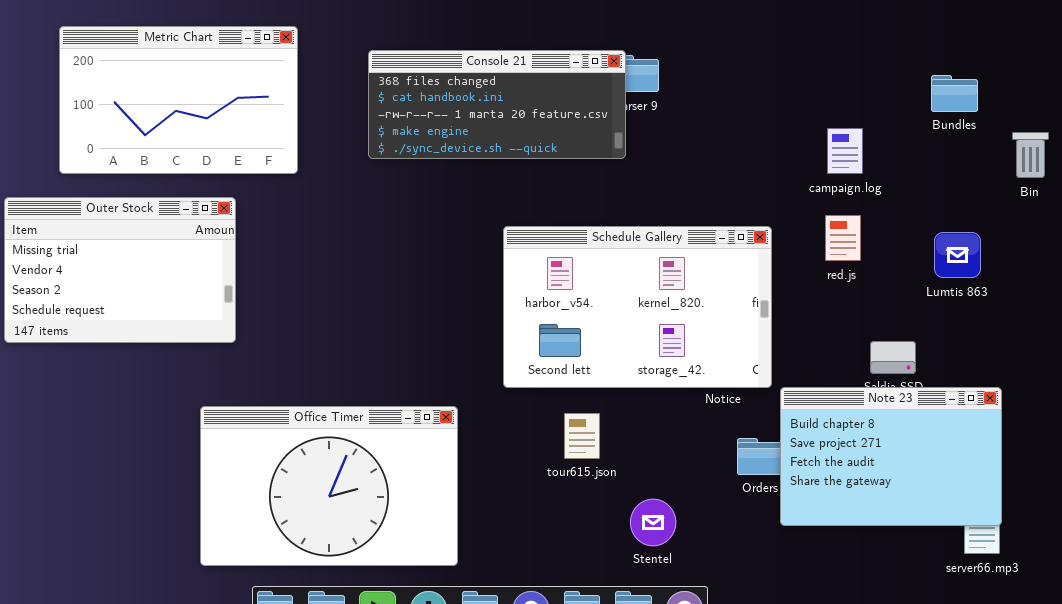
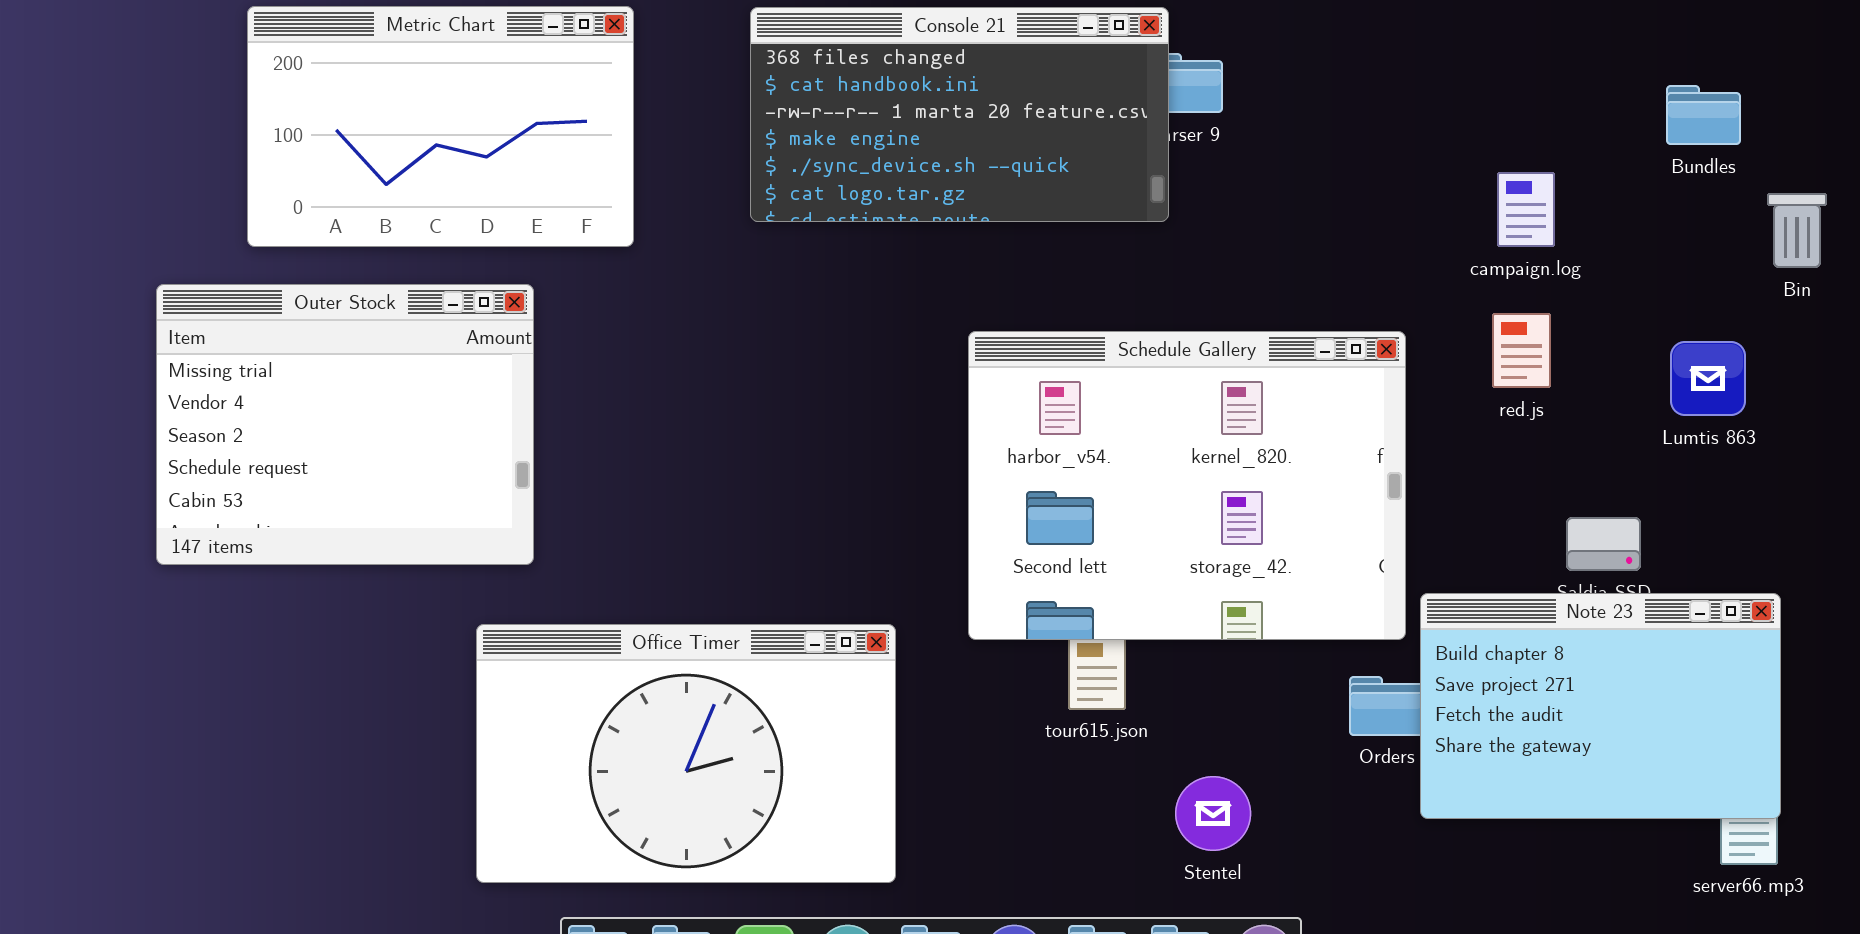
Console 21: [368,50,626,159] -> [750,7,1169,222], resized
Bin: [1012,132,1049,178] -> [1767,193,1827,268], moved
Outer Stock: [4,197,236,343] -> [156,284,534,565], resized
Schedule Gallery: [503,226,772,388] -> [968,331,1406,640], resized

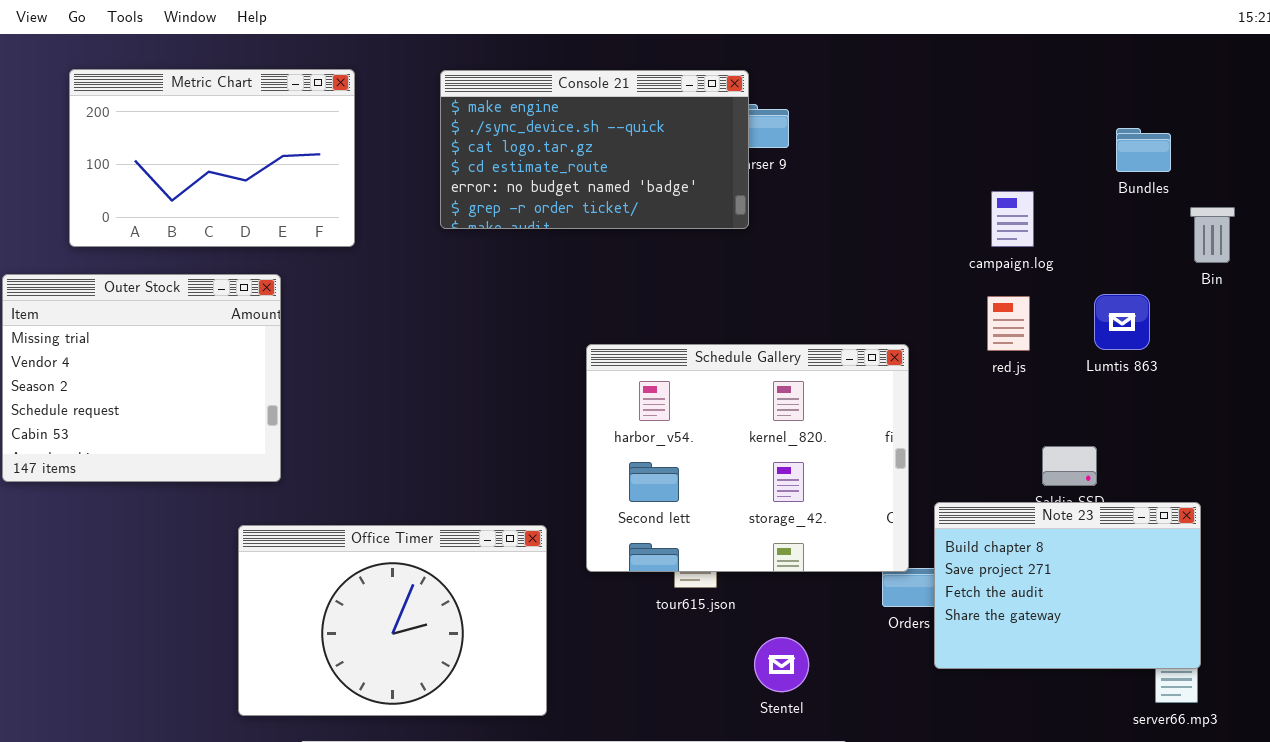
Console 21: [750,7,1169,222] -> [440,70,749,229], scrolled down 3 rows
Schedule Gallery: [968,331,1406,640] -> [586,344,909,572], moved
Lumtis 863: [1670,341,1746,416] -> [1094,294,1150,350], moved

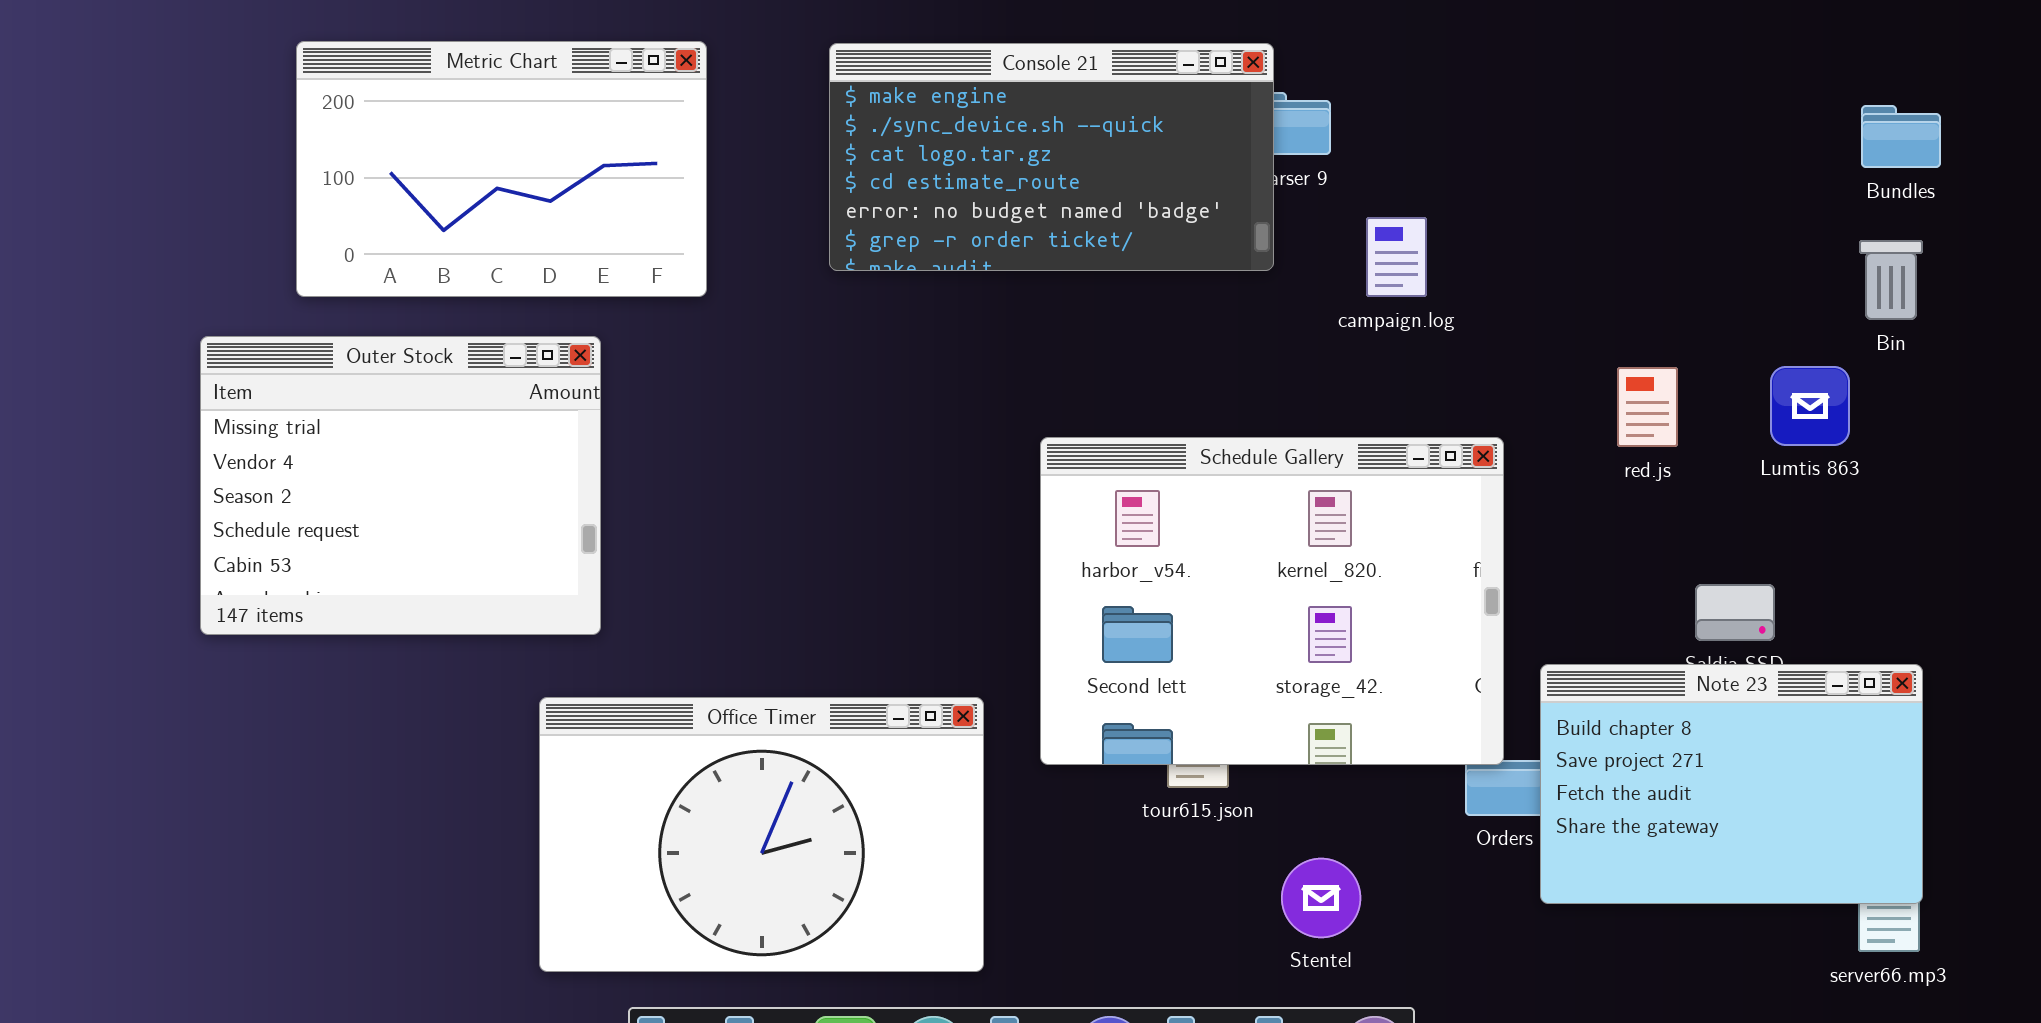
Bundles: [1116,128,1171,172] -> [1861,105,1941,168], moved
campaign.log: [991,191,1034,247] -> [1366,217,1427,297], moved
Bin: [1190,207,1235,263] -> [1859,240,1923,320], moved

